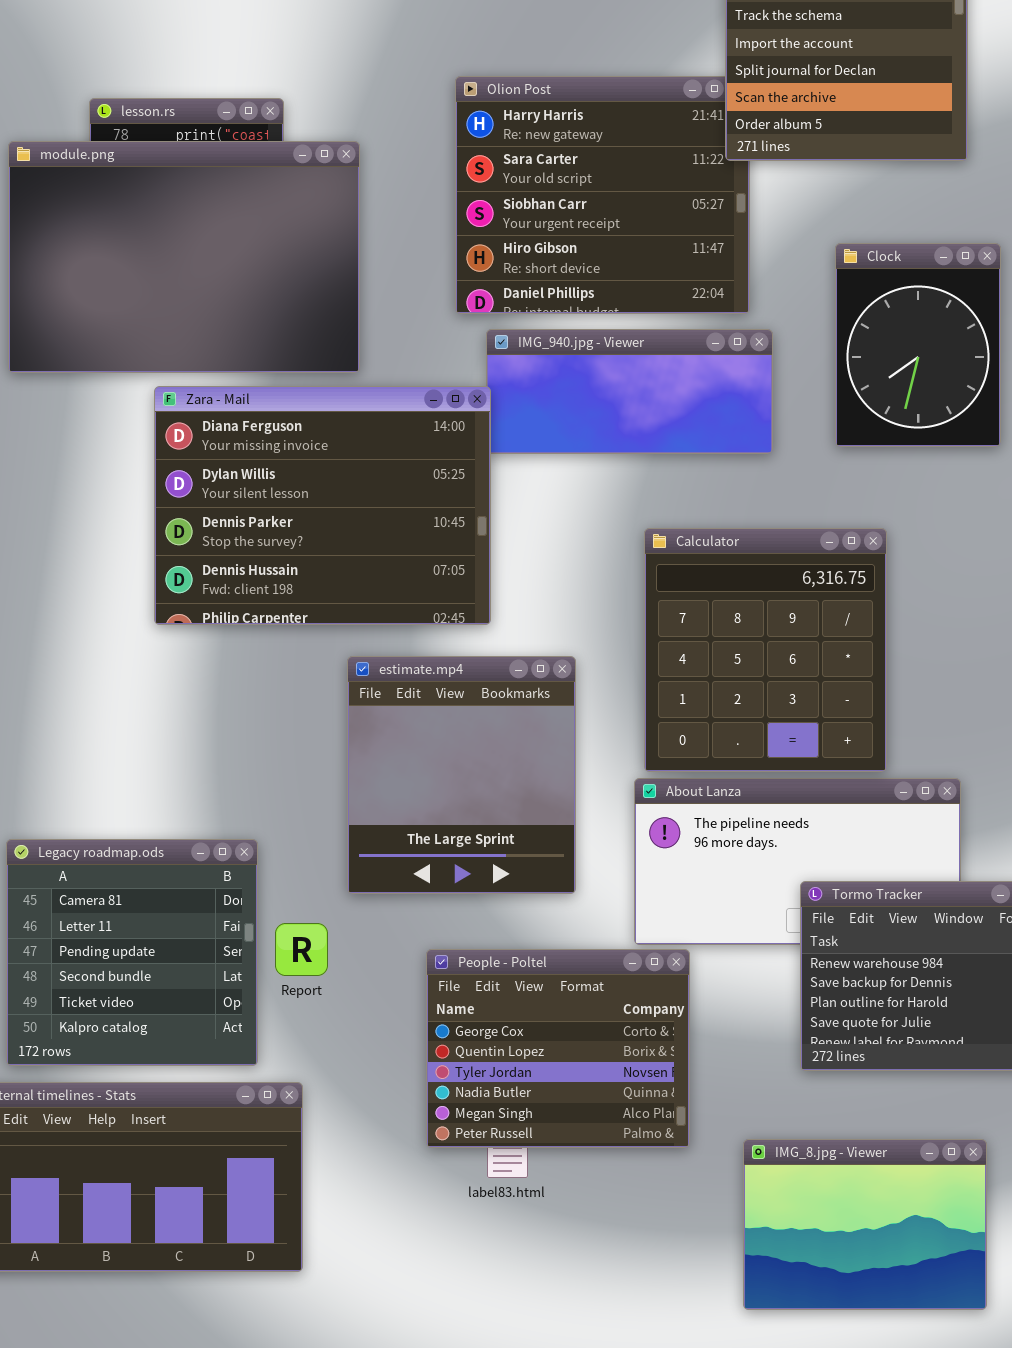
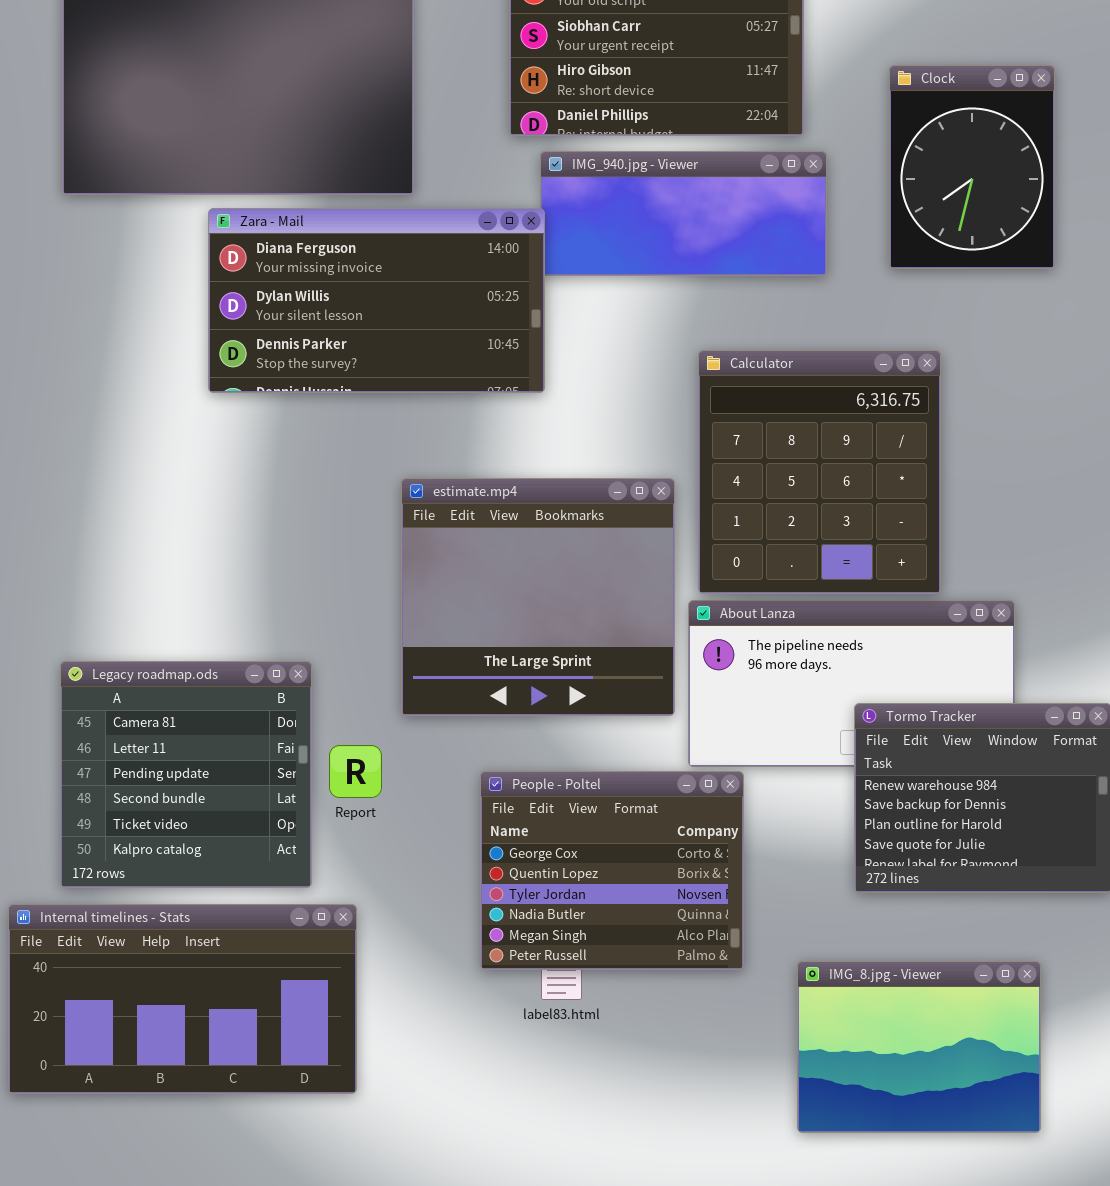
Zara - Mail: [154,386,491,625] -> [208,208,545,393], resized
estimate.mp4: [347,656,576,894] -> [401,478,675,716], resized

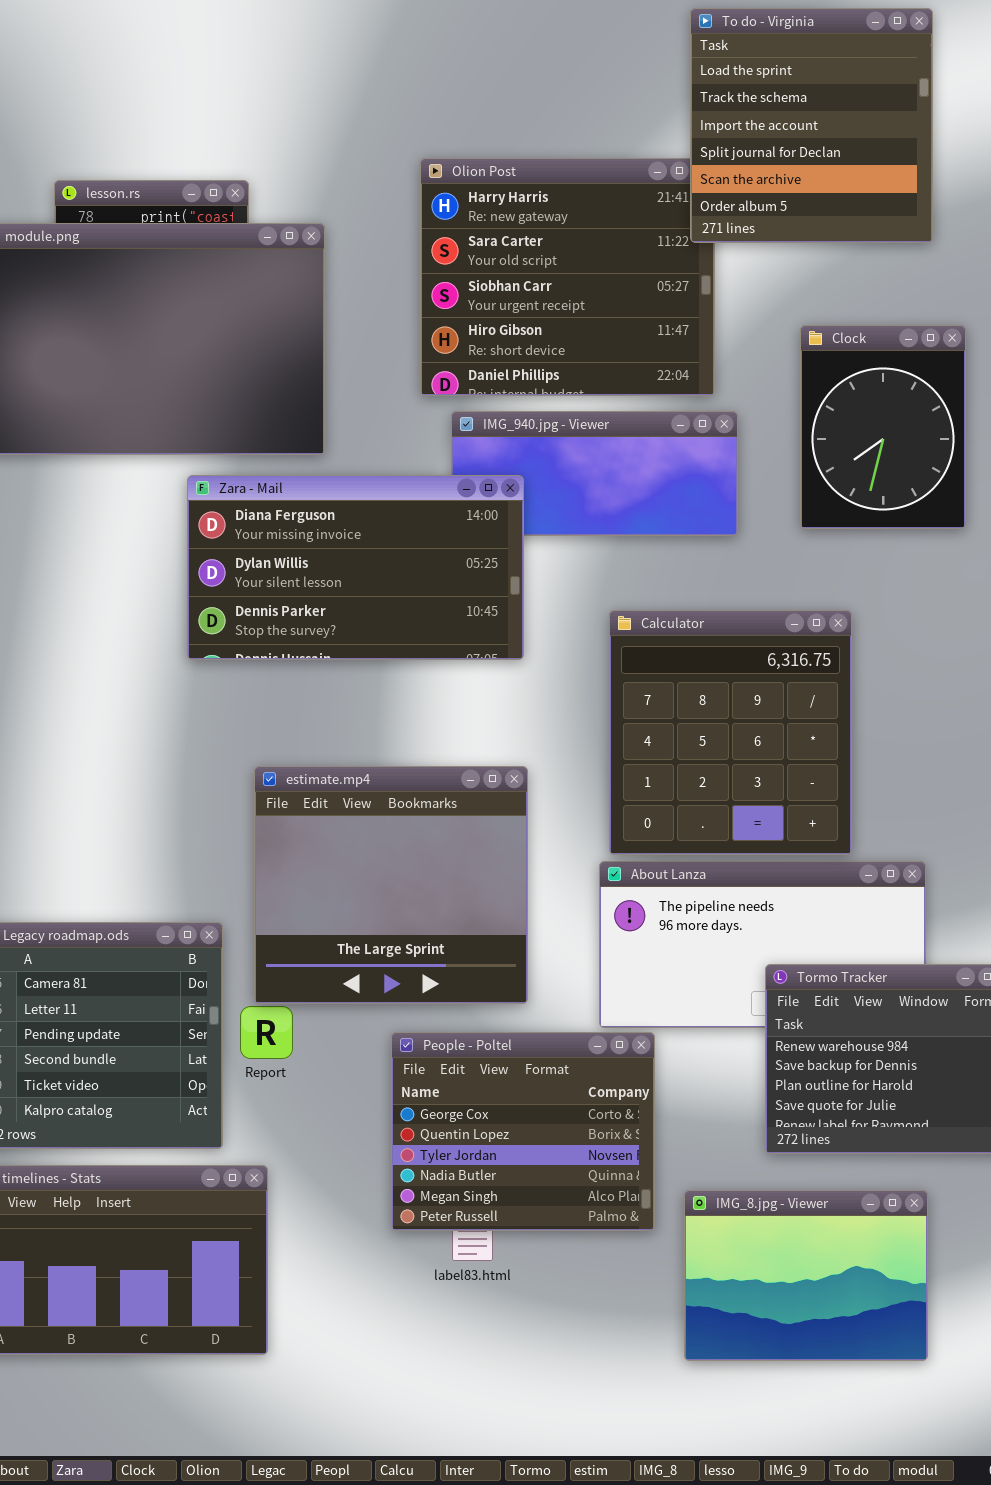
Zara - Mail: [208,208,545,393] -> [187,475,524,660], moved
estimate.mp4: [401,478,675,716] -> [254,766,528,1004], moved
IMG_8.jpg - Viewer: [797,961,1041,1133] -> [684,1190,928,1361], moved

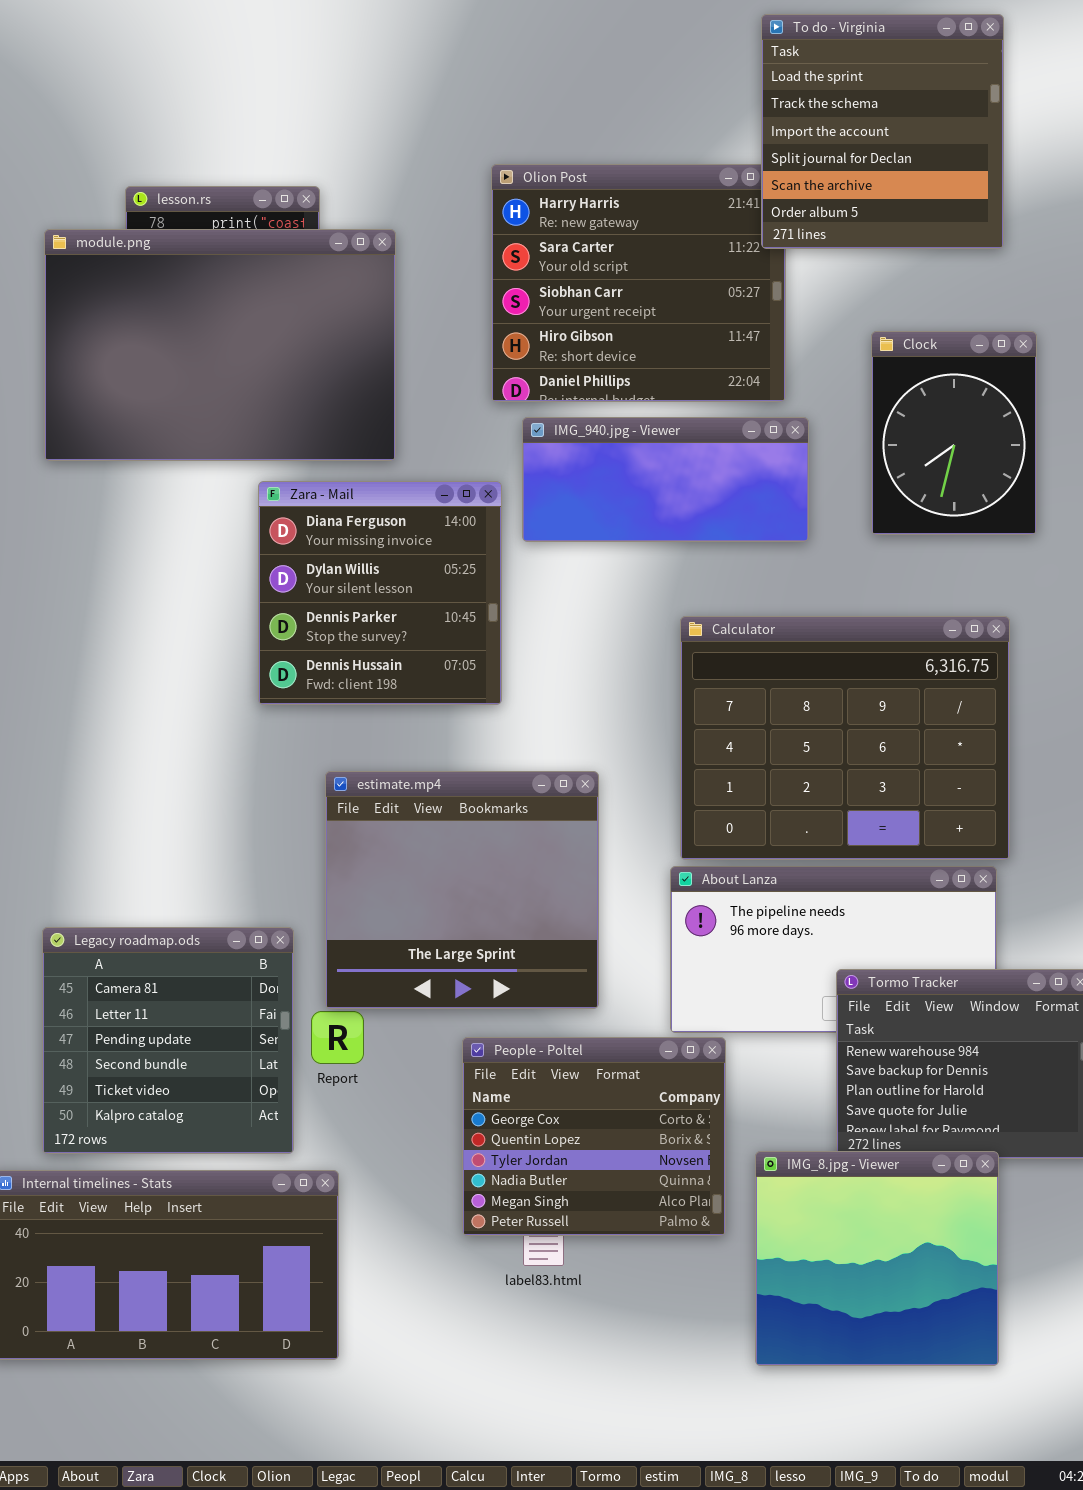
Zara - Mail: [187,475,524,660] -> [258,481,502,705], resized
Calculator: [609,610,852,855] -> [680,616,1010,860], resized
IMG_8.jpg - Viewer: [684,1190,928,1361] -> [755,1151,999,1366], resized

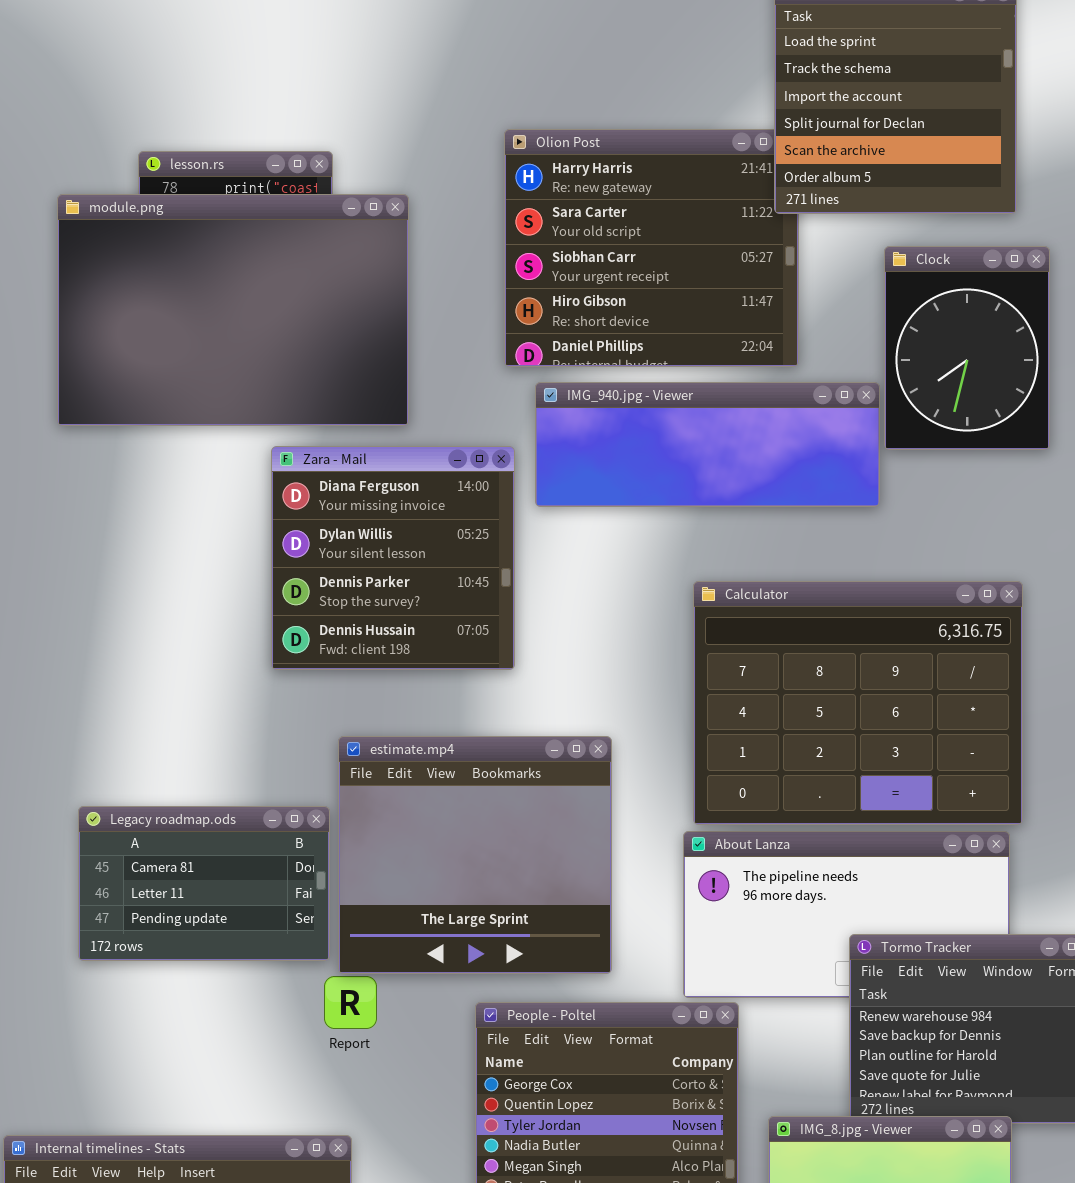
Clock: [871,331,1037,535] -> [884,246,1050,450], moved
IMG_940.jpg - Viewer: [522,417,809,542] -> [535,382,880,507], resized
Legacy roadmap.ods: [42,927,294,1154] -> [78,806,330,961], moved, resized

